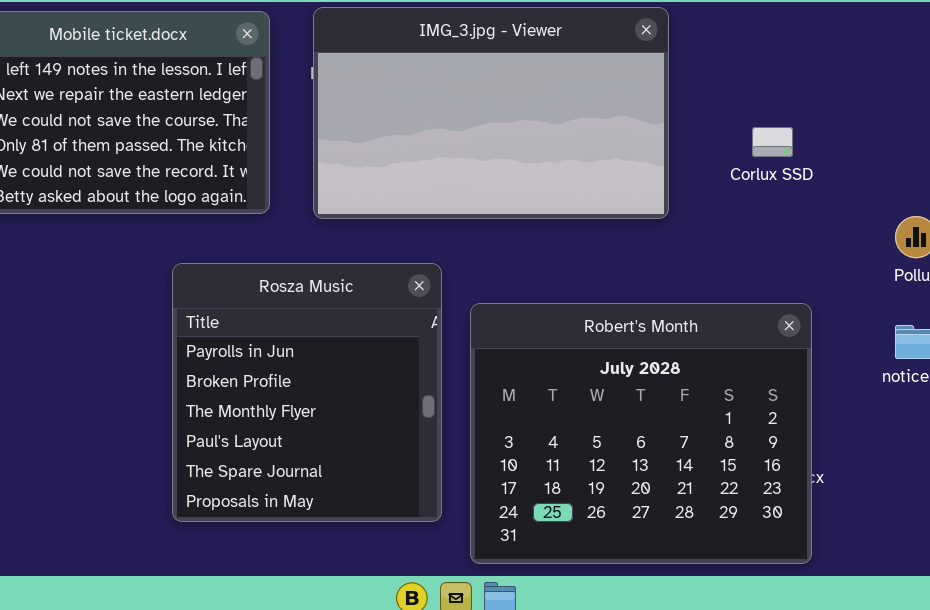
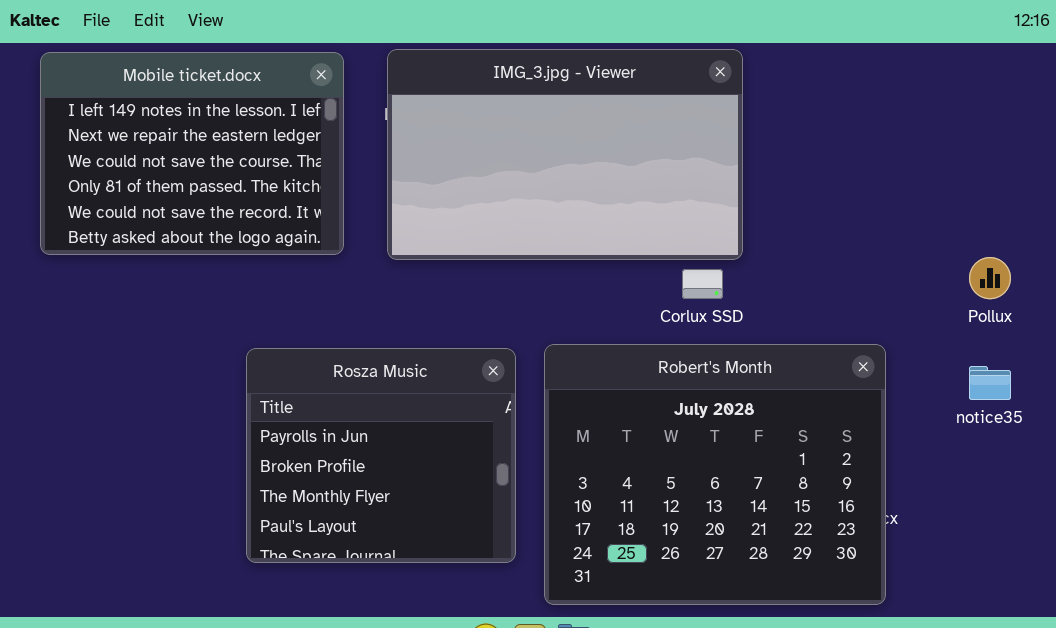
Corlux SSD: [752,127,793,157] -> [682,269,723,299], moved
Rosza Music: [172,263,442,522] -> [246,348,516,563], resized

